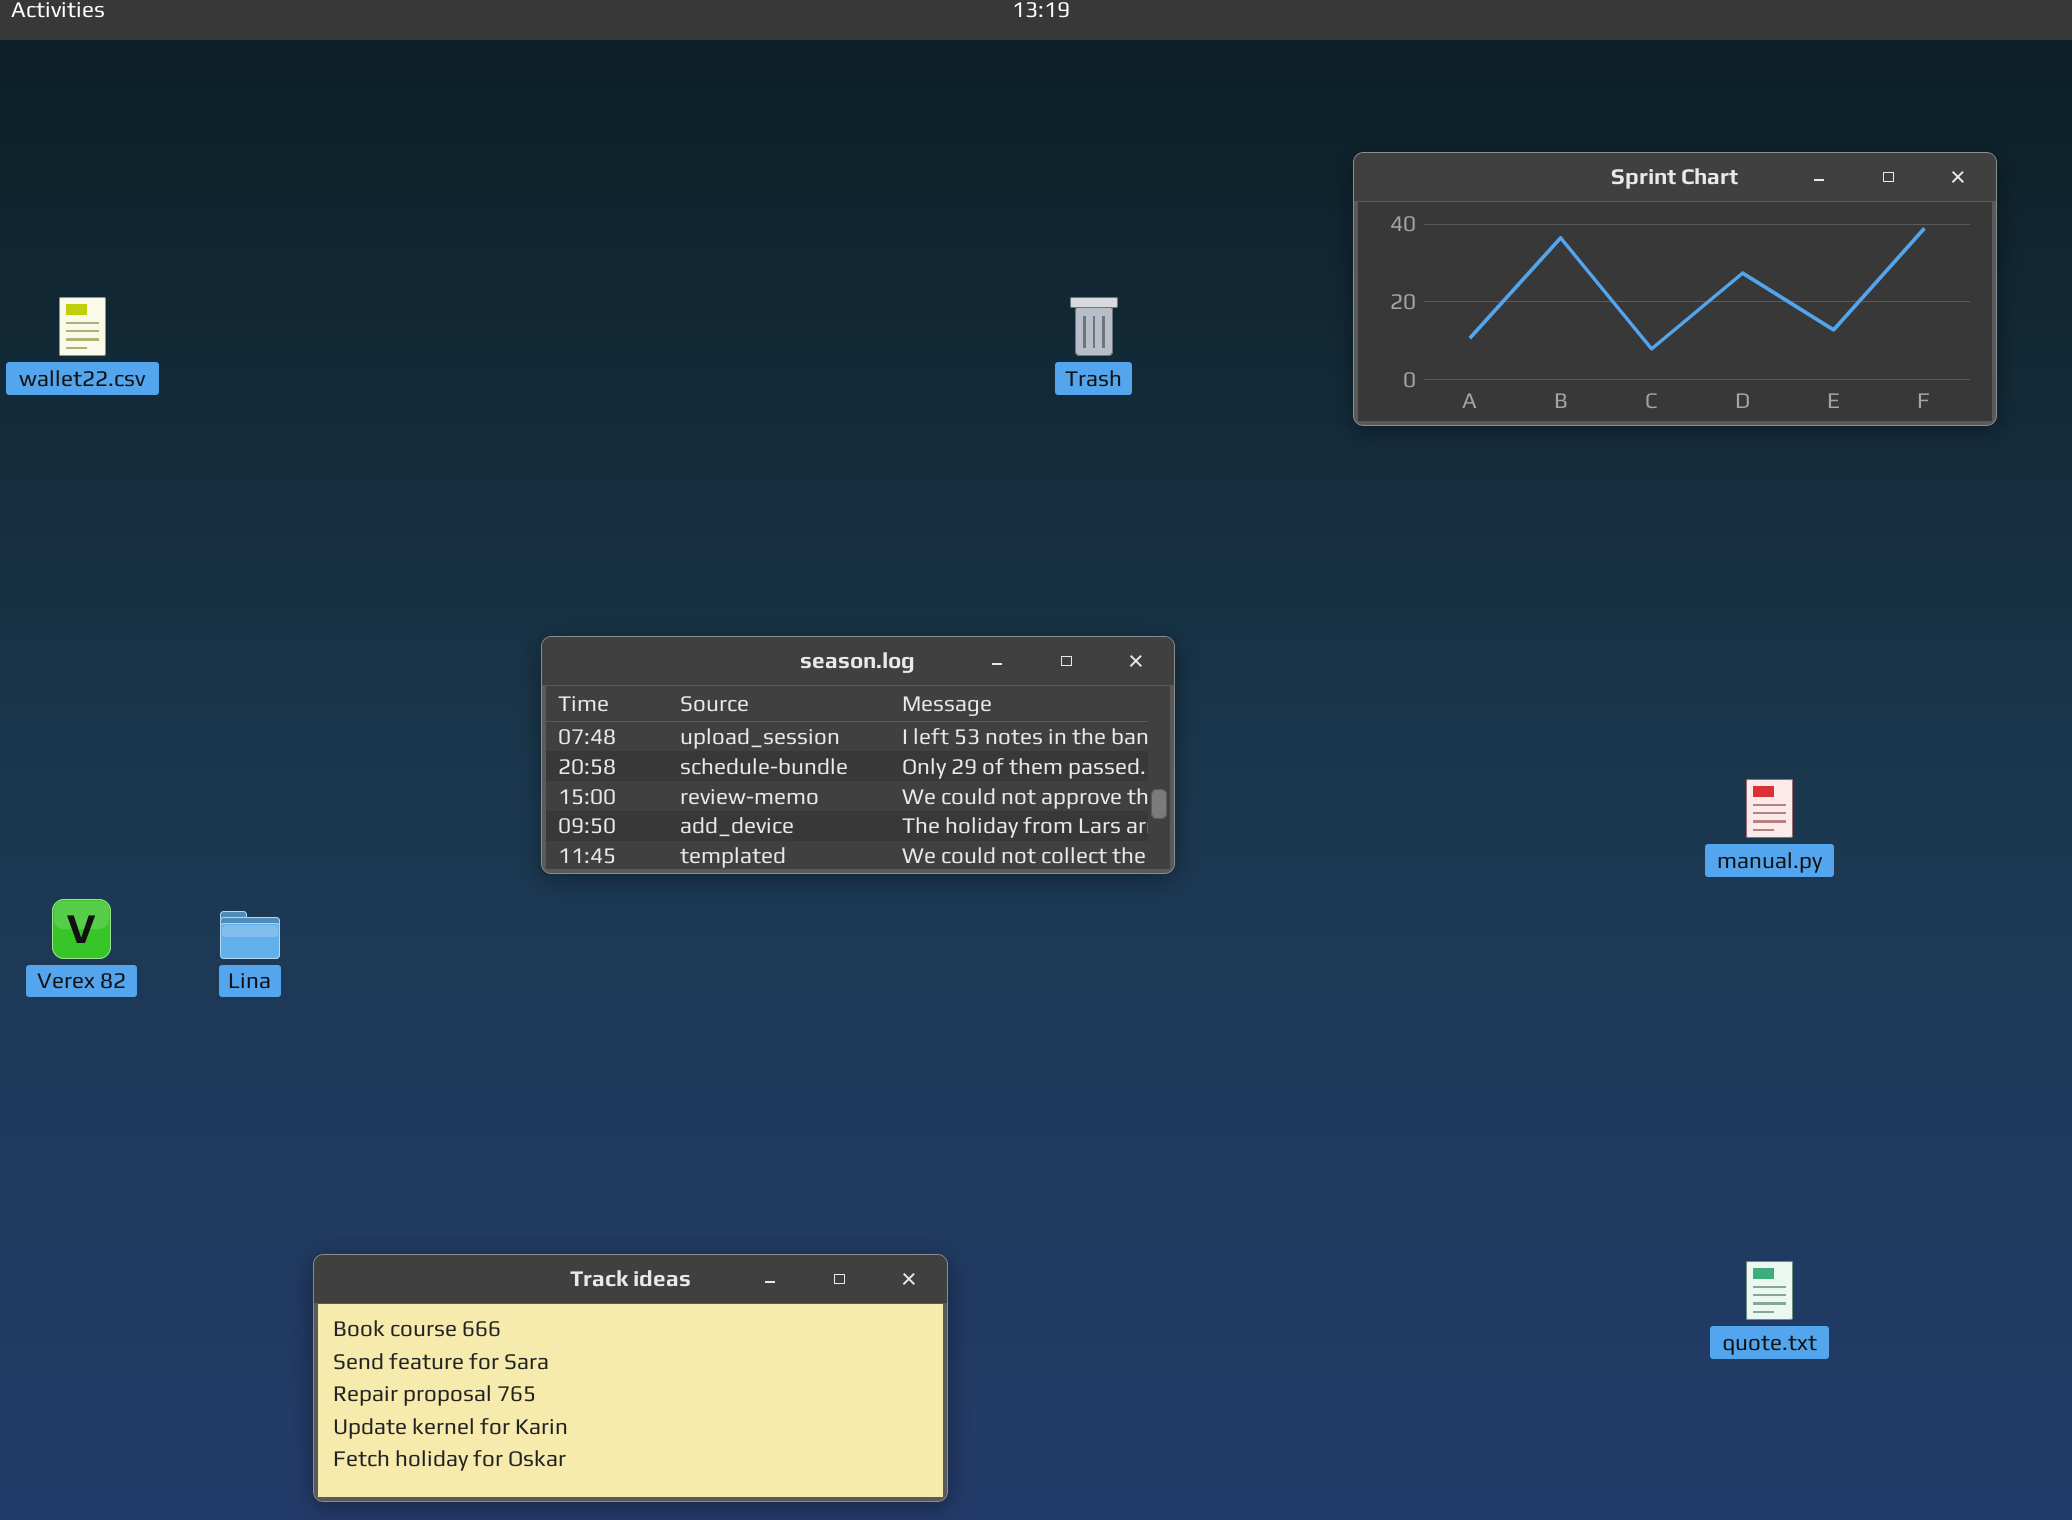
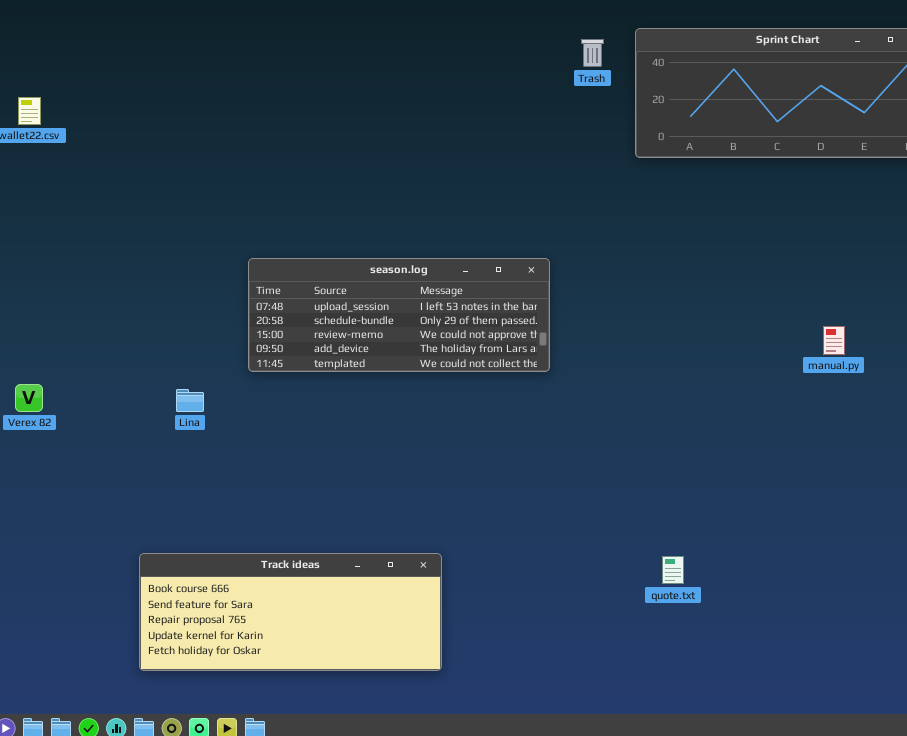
Trash: [1070,297,1118,356] -> [581,39,604,67], moved
Lina: [220,911,280,959] -> [176,389,204,412], moved
quote.txt: [1746,1261,1793,1320] -> [662,556,684,584], moved

